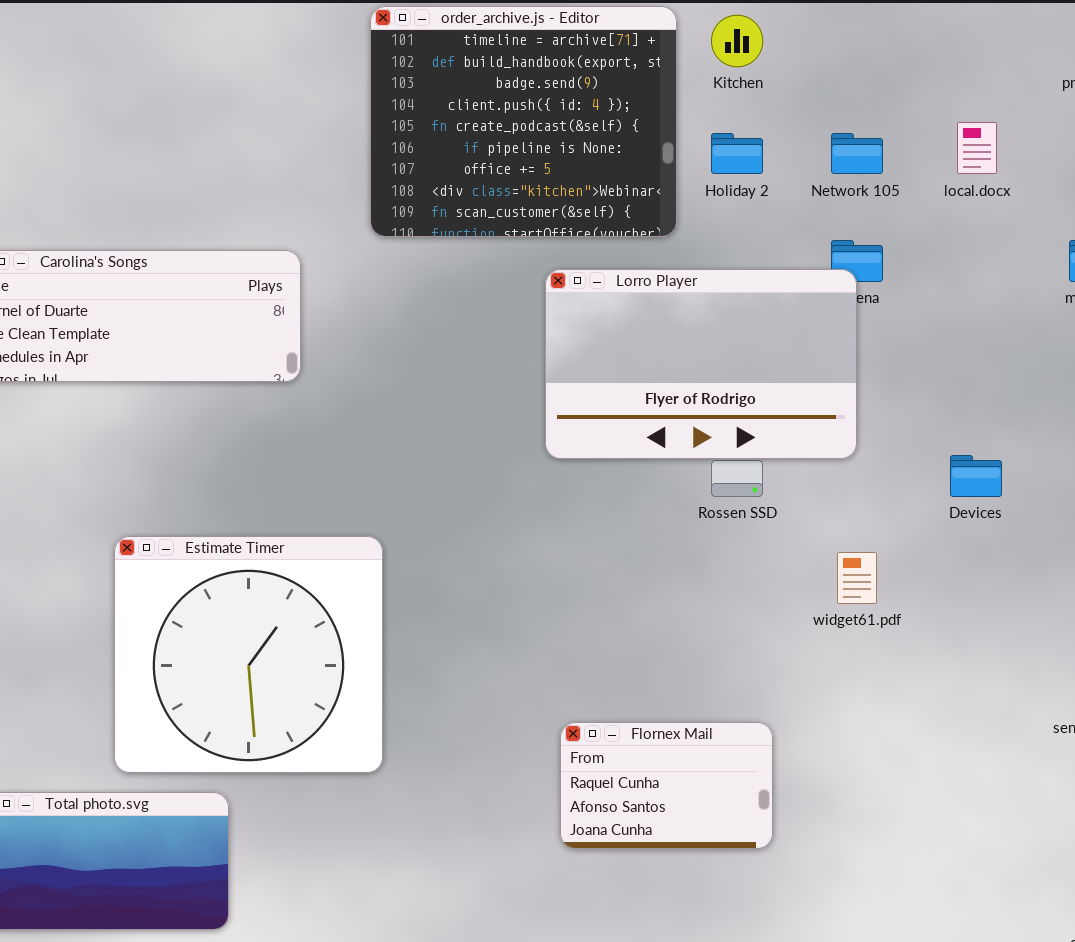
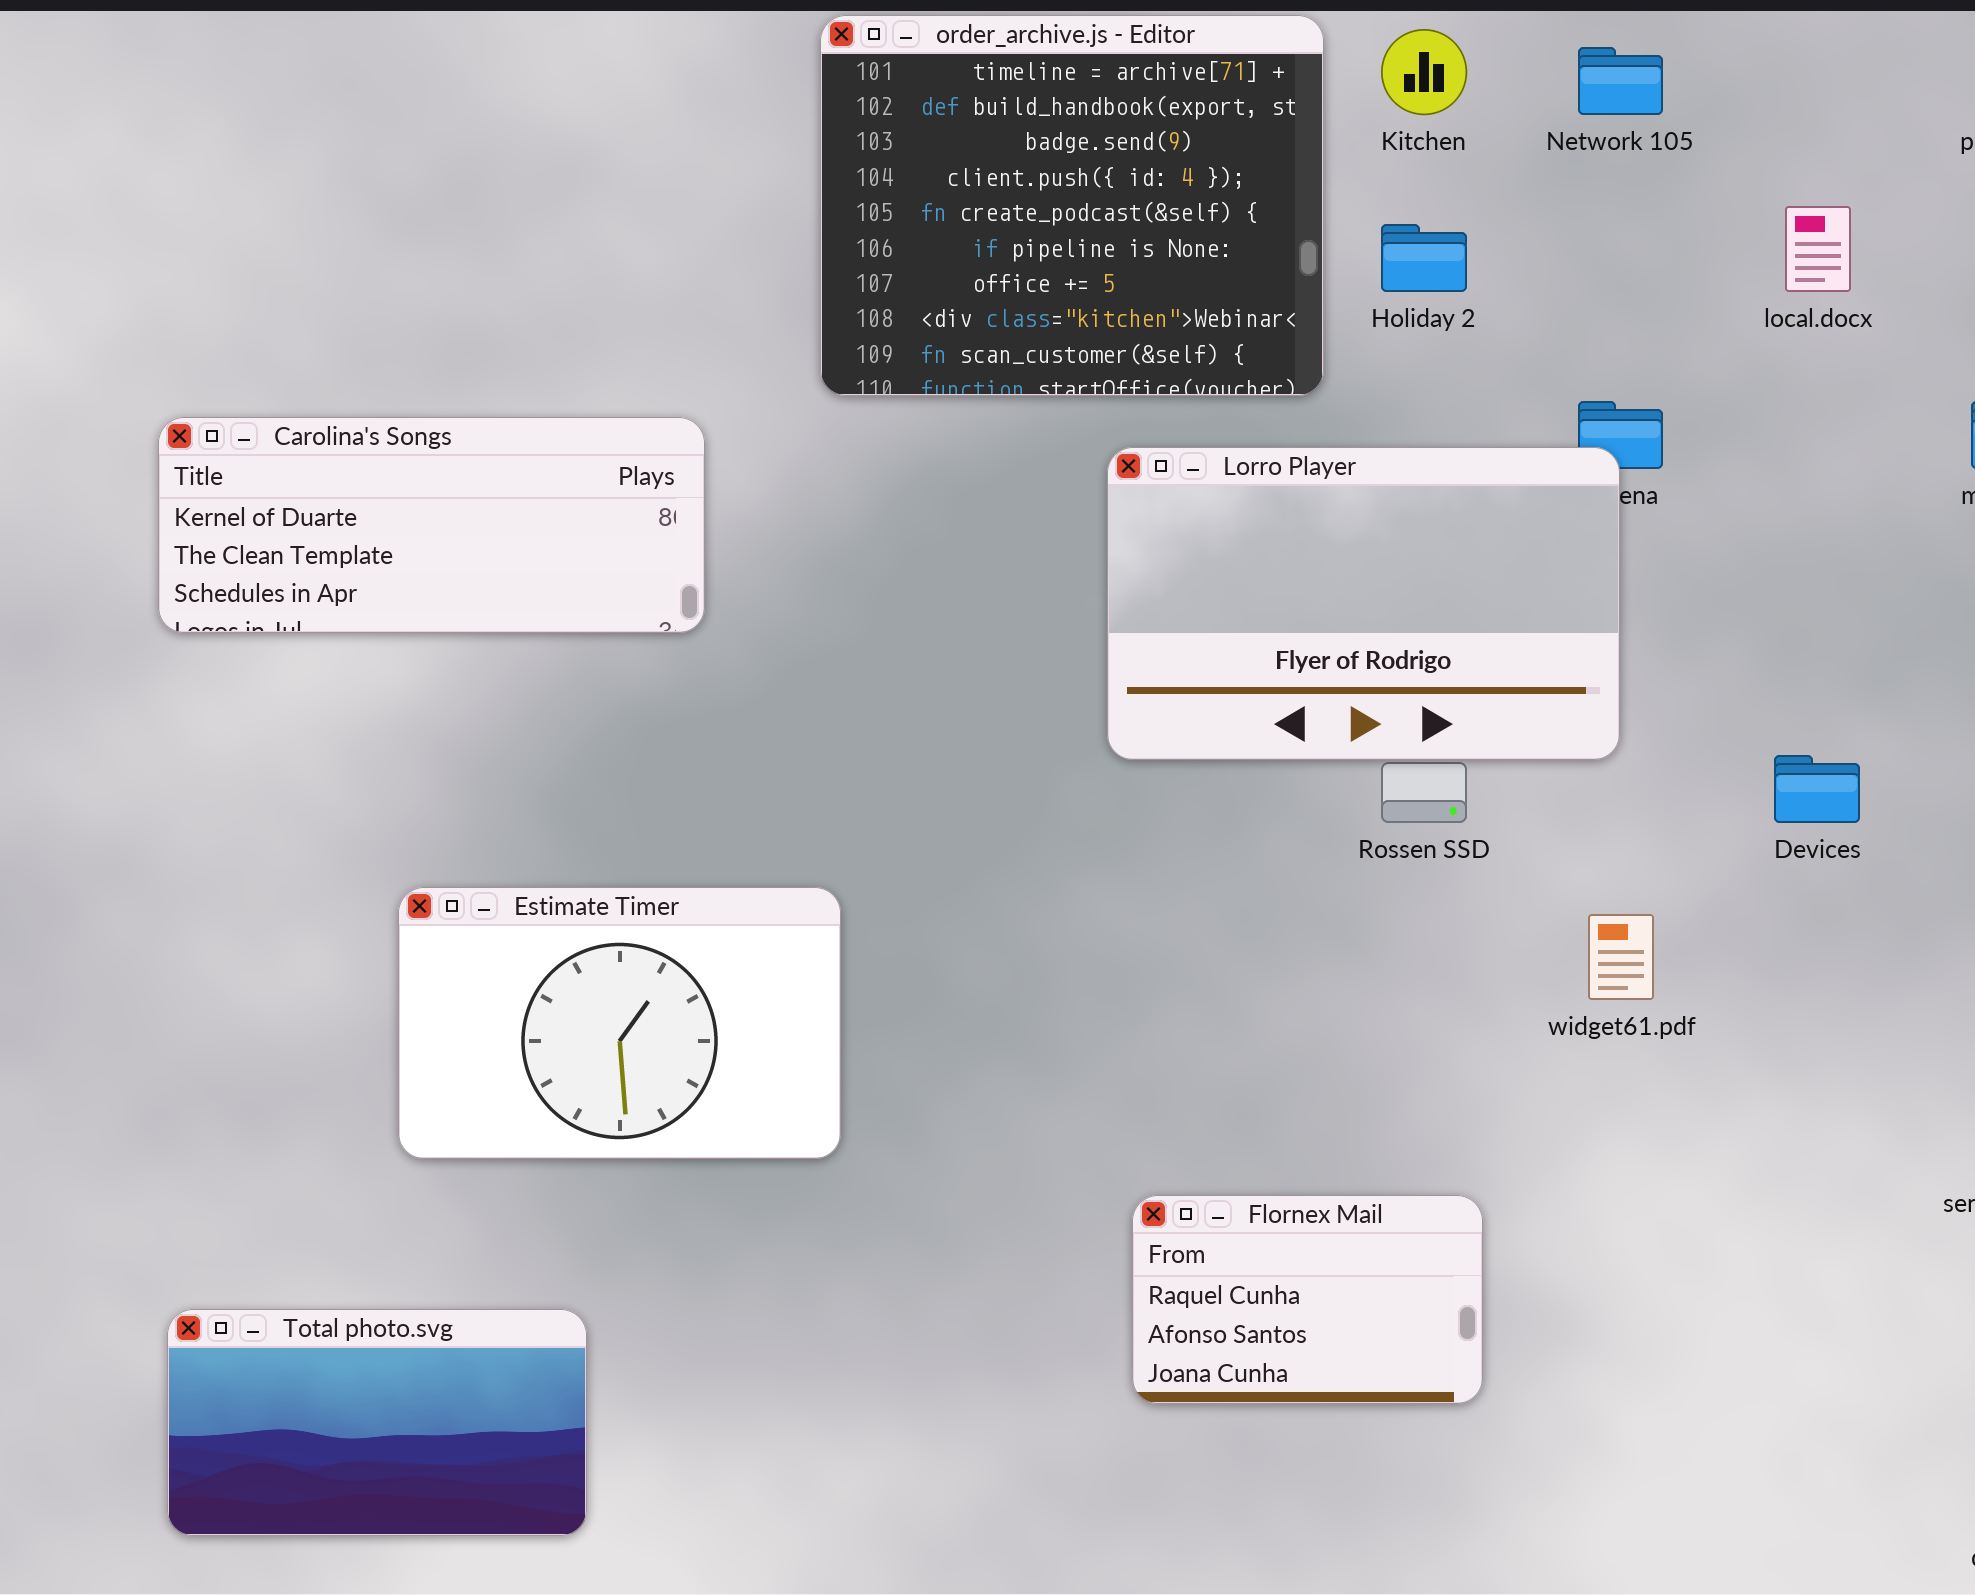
Network 105: [831,133,883,174] -> [1578,47,1663,115], moved
Estimate Timer: [114,536,383,773] -> [398,887,841,1159], resized

